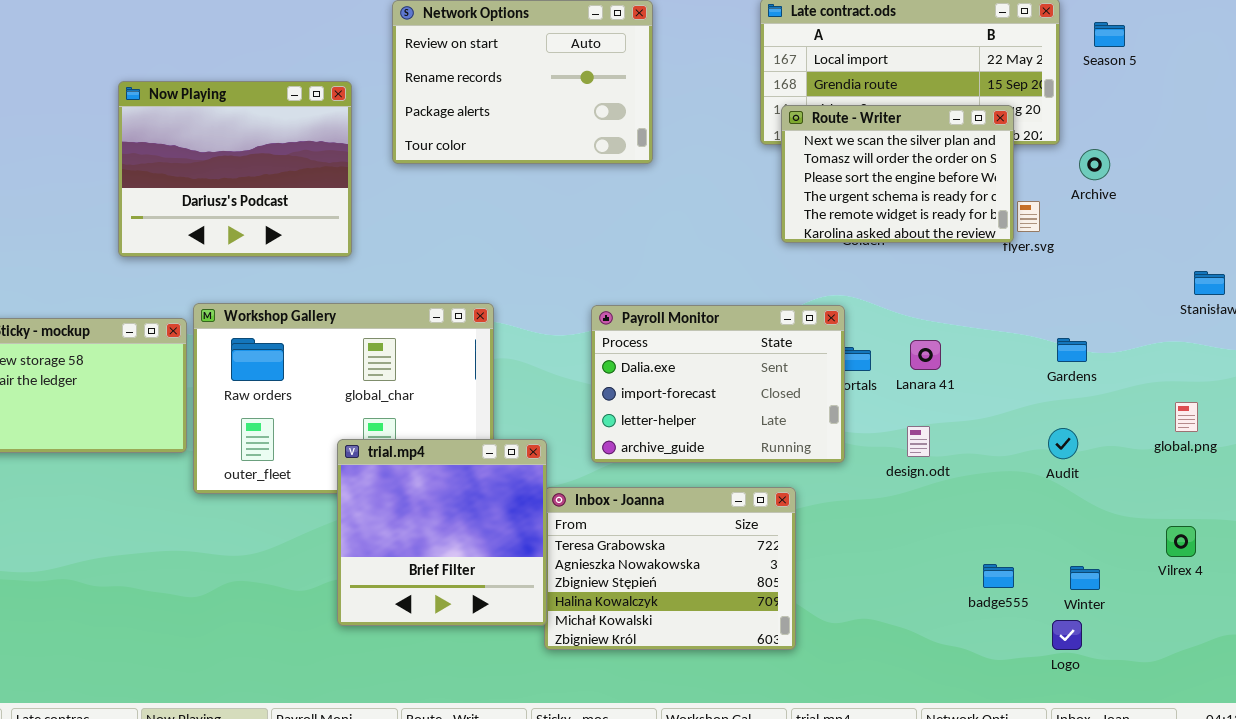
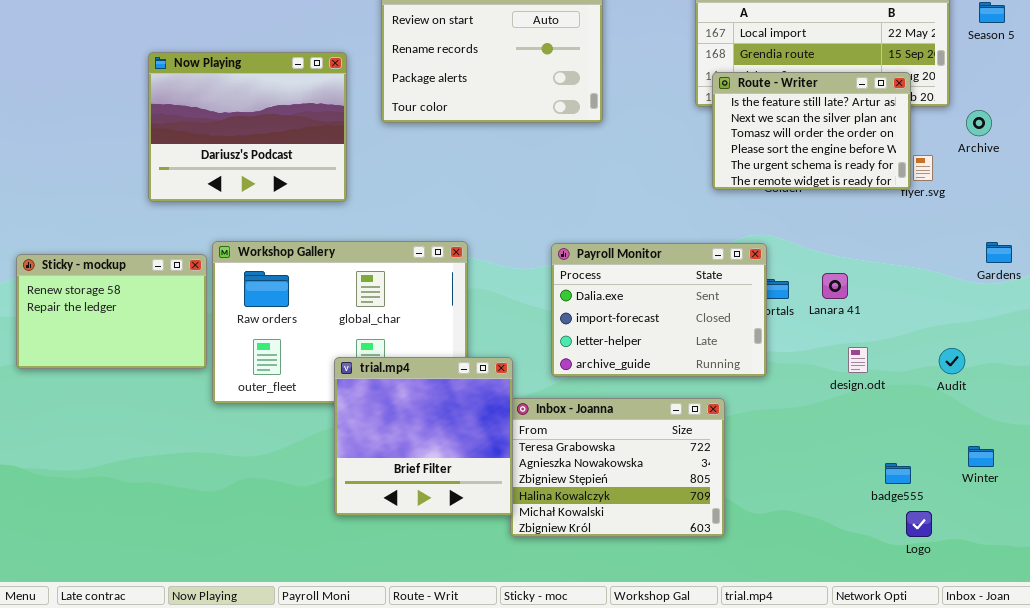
Route - Writer: [781,105,1014,243] -> [712,72,911,190], scrolled up 1 row
Gardens: [1057,338,1087,362] -> [986,242,1012,263], moved
design.odt: [907,426,930,457] -> [848,347,868,373], moved
Winter: [1070,566,1100,590] -> [968,446,994,467], moved
Logo: [1052,620,1082,650] -> [906,511,932,537], moved

